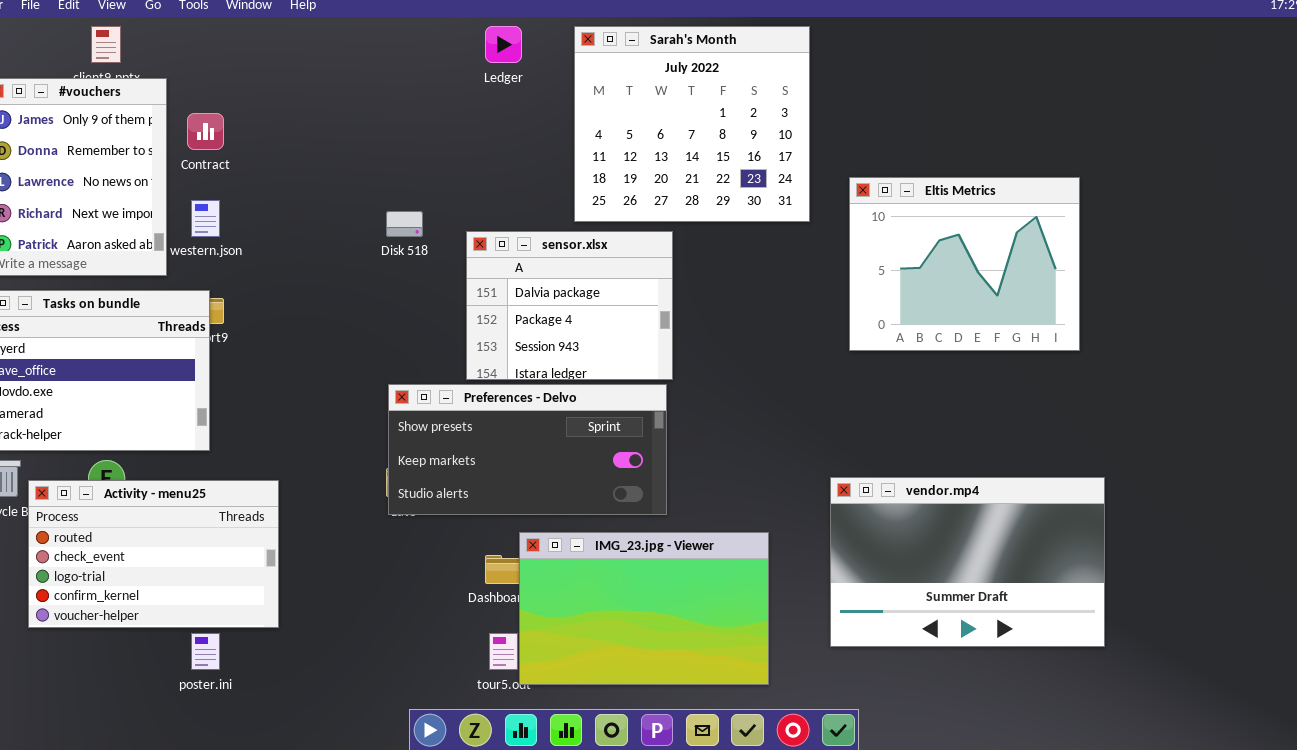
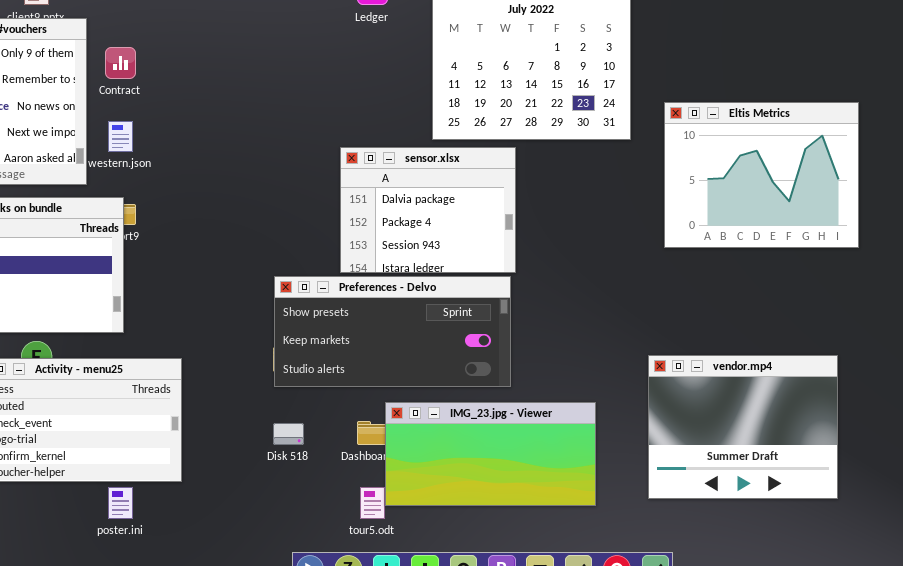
Disk 518: [386,211,423,237] -> [273,423,304,445], moved
vendor.mp4: [830,477,1105,647] -> [648,355,838,499], resized
IMG_23.jpg - Viewer: [519,532,769,685] -> [385,402,596,506], resized

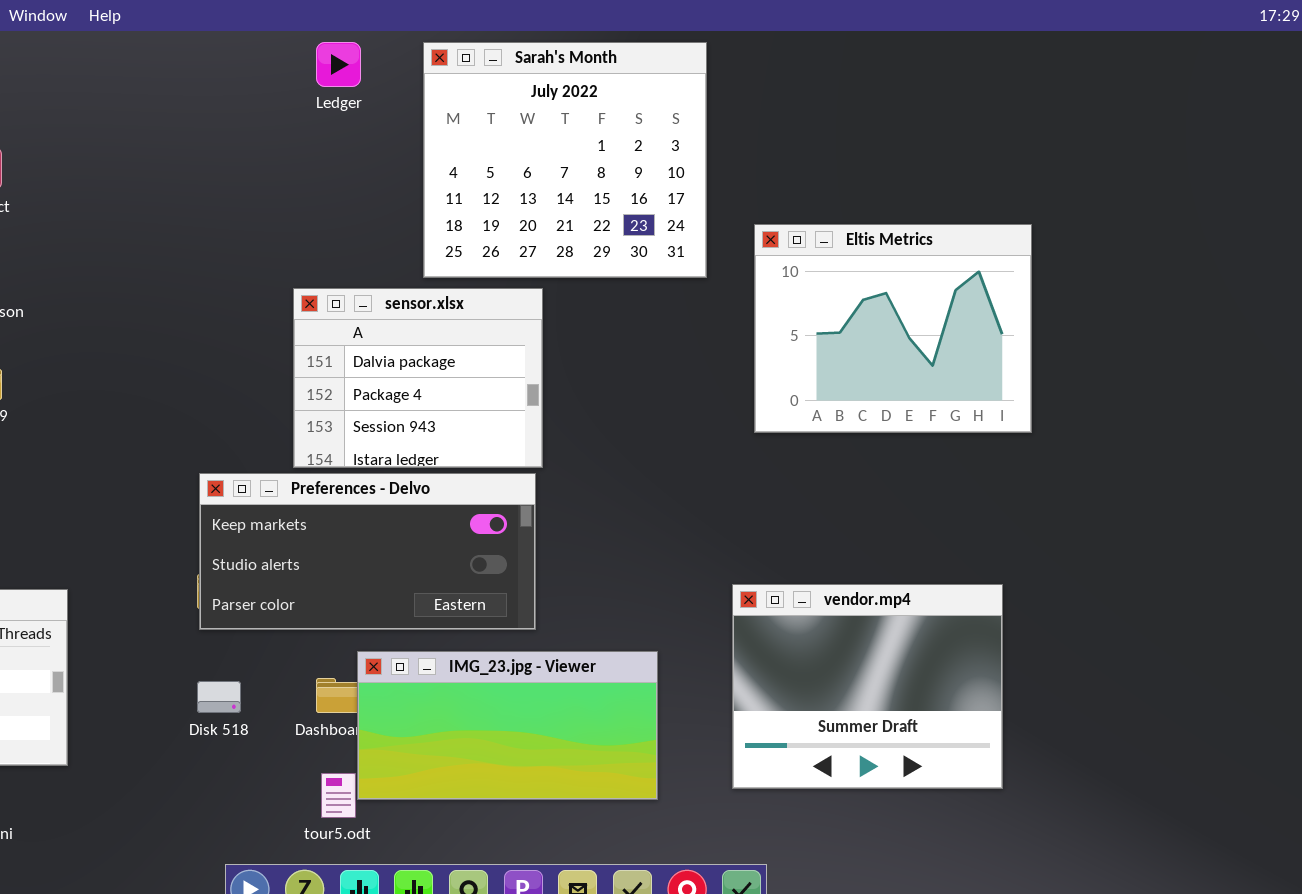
Preferences - Delvo: [274,276,511,387] -> [199,473,536,630], scrolled down 1 row

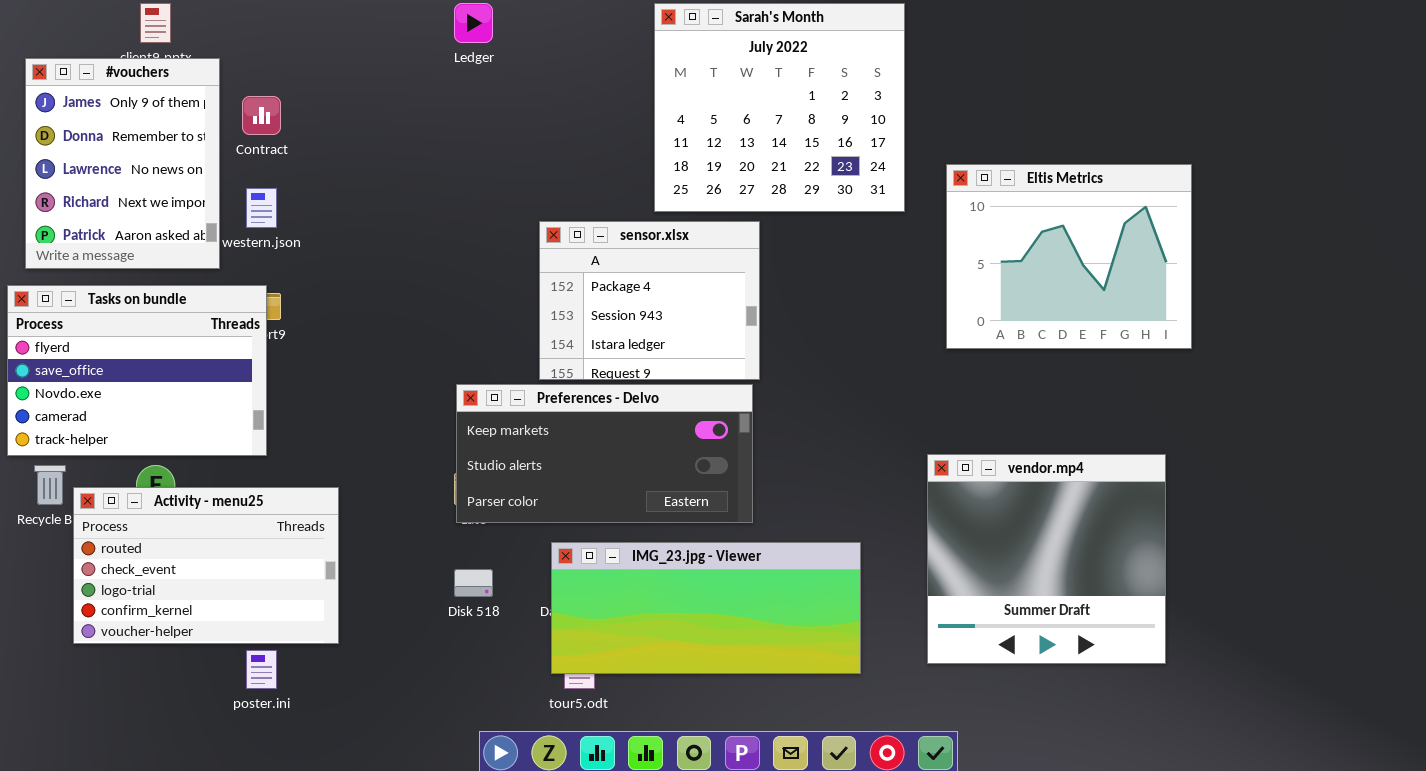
Ledger: [316,42,361,87] -> [454,3,493,43], moved
sensor.xlsx: [293,288,543,468] -> [539,221,760,380], scrolled down 1 row
vendor.mp4: [732,584,1003,789] -> [927,454,1166,664], resized
IMG_23.jpg - Viewer: [357,651,658,800] -> [551,542,861,674], resized

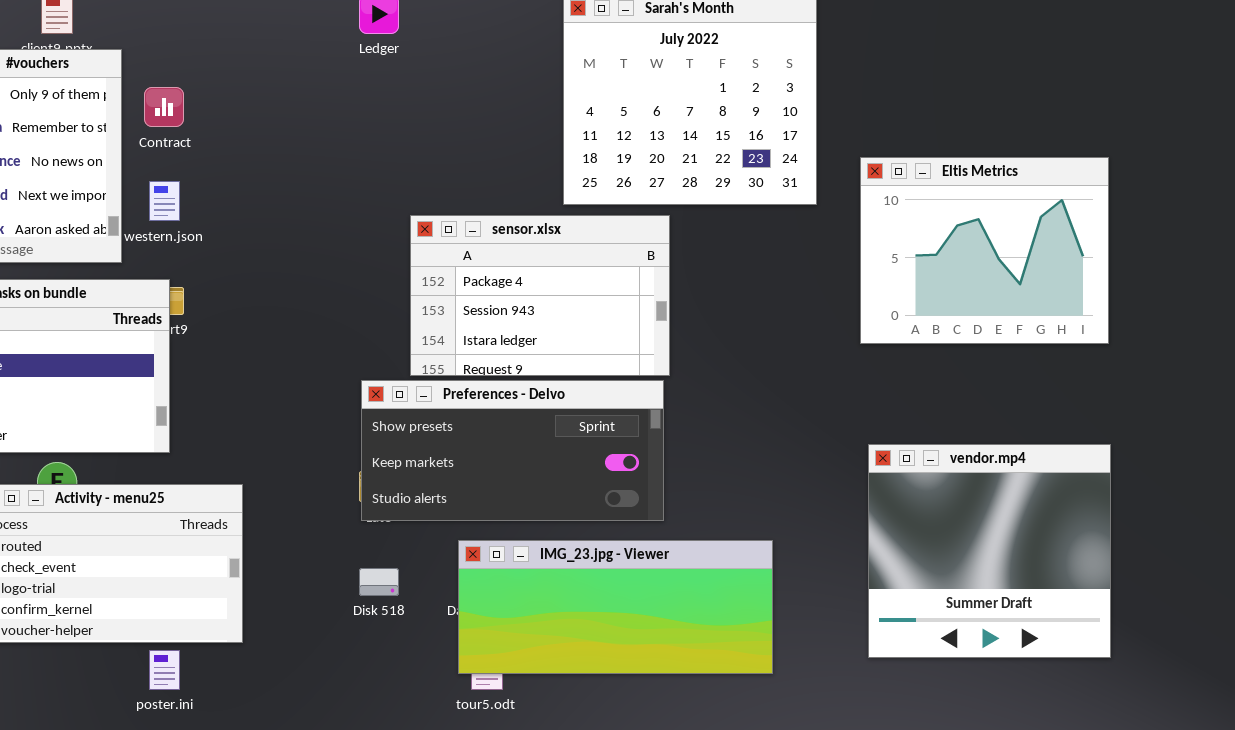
sensor.xlsx: [539,221,760,380] -> [410,215,670,376], resized
Preferences - Delvo: [456,384,753,523] -> [361,380,664,521], scrolled up 1 row
vendor.mp4: [927,454,1166,664] -> [868,444,1111,658], moved

